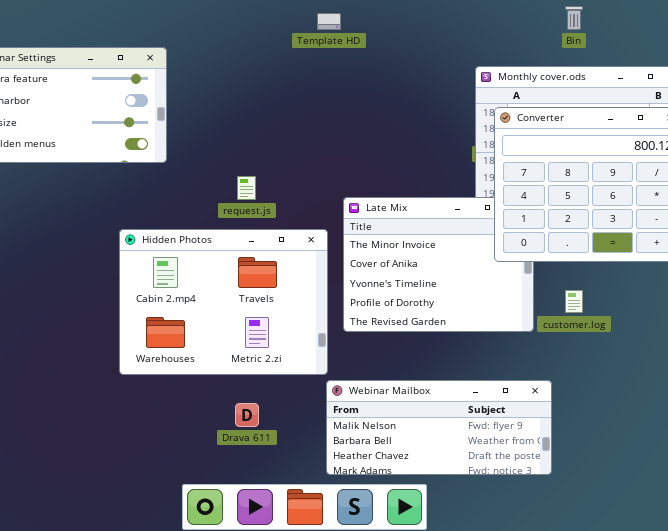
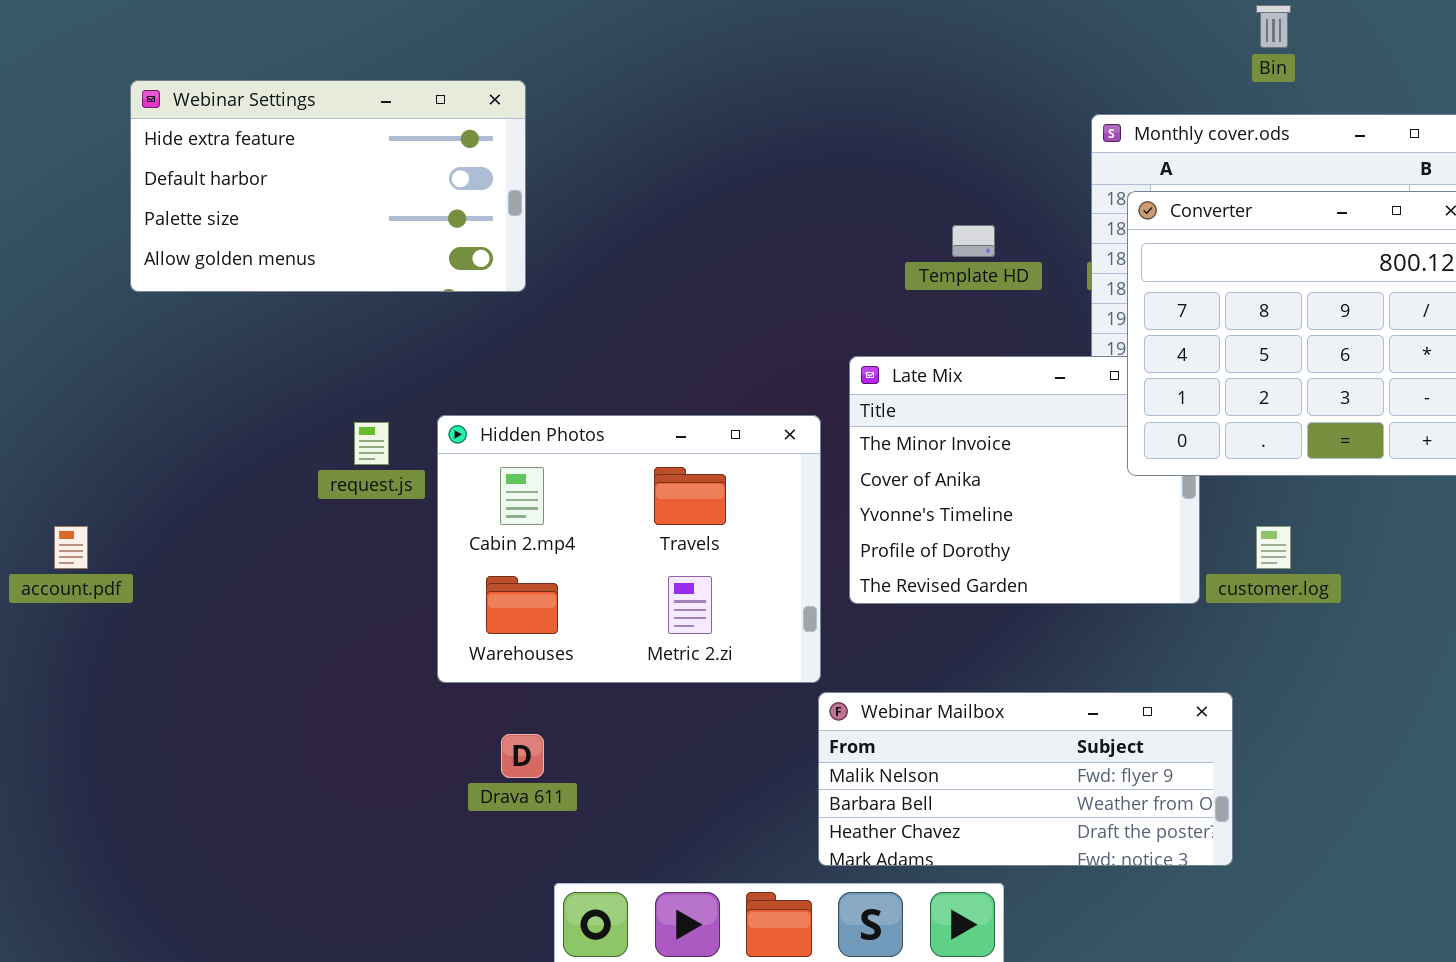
Template HD: [317,13,341,30] -> [952,225,995,257], moved
request.js: [237,176,256,200] -> [354,422,389,465], moved
Drava 611: [235,403,259,427] -> [501,734,544,778], moved

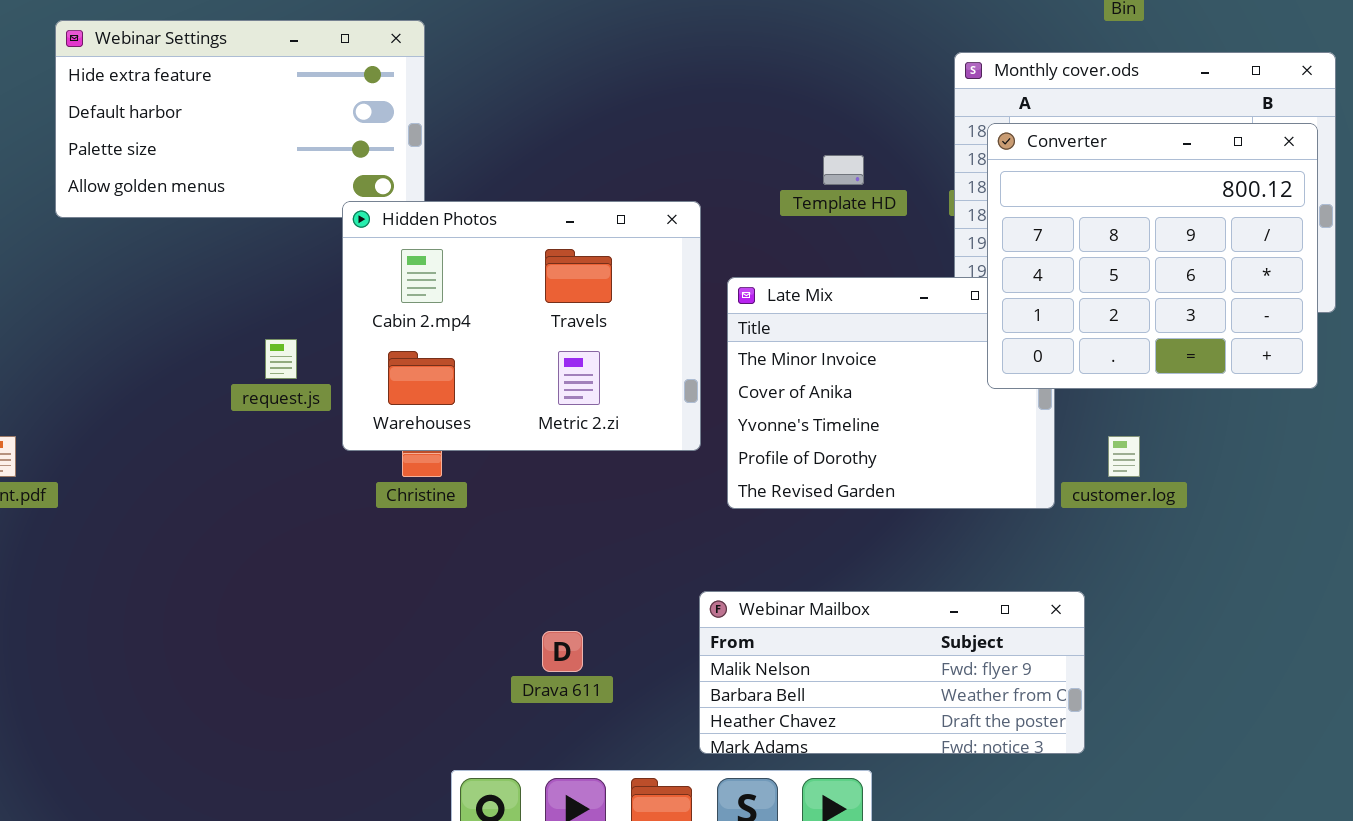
Hidden Photos: [437,415,821,683] -> [342,201,701,451], moved
Drava 611: [501,734,544,778] -> [542,631,583,672], moved

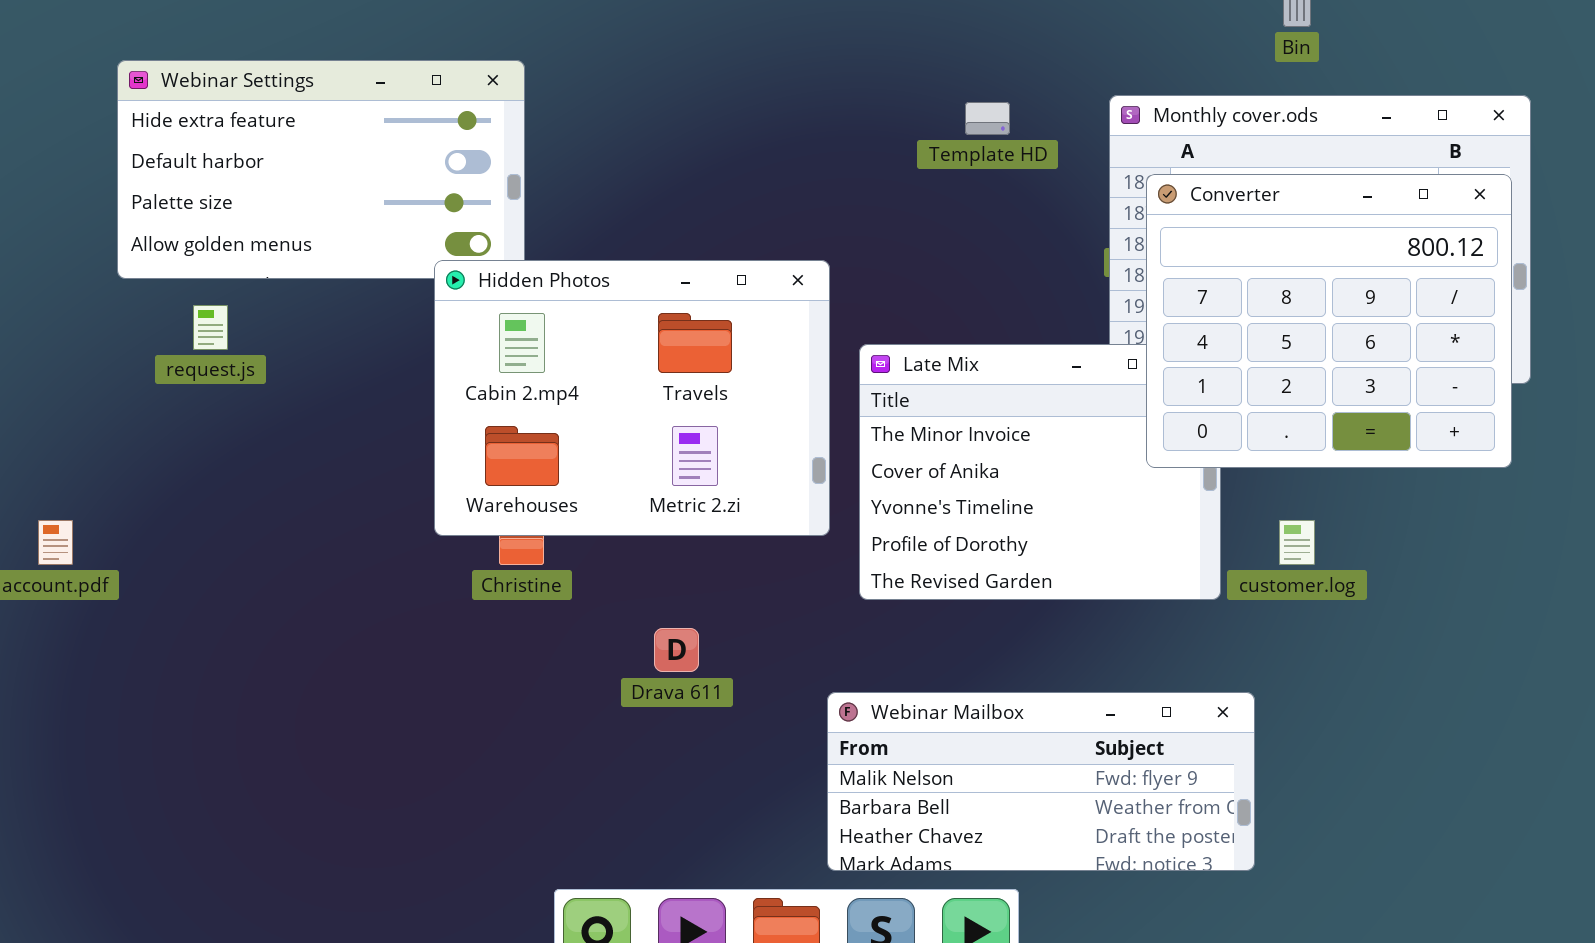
Template HD: [823,155,864,185] -> [965,102,1010,135], moved
request.js: [265,339,297,379] -> [193,305,228,350], moved
Drava 611: [542,631,583,672] -> [654,628,699,672], moved

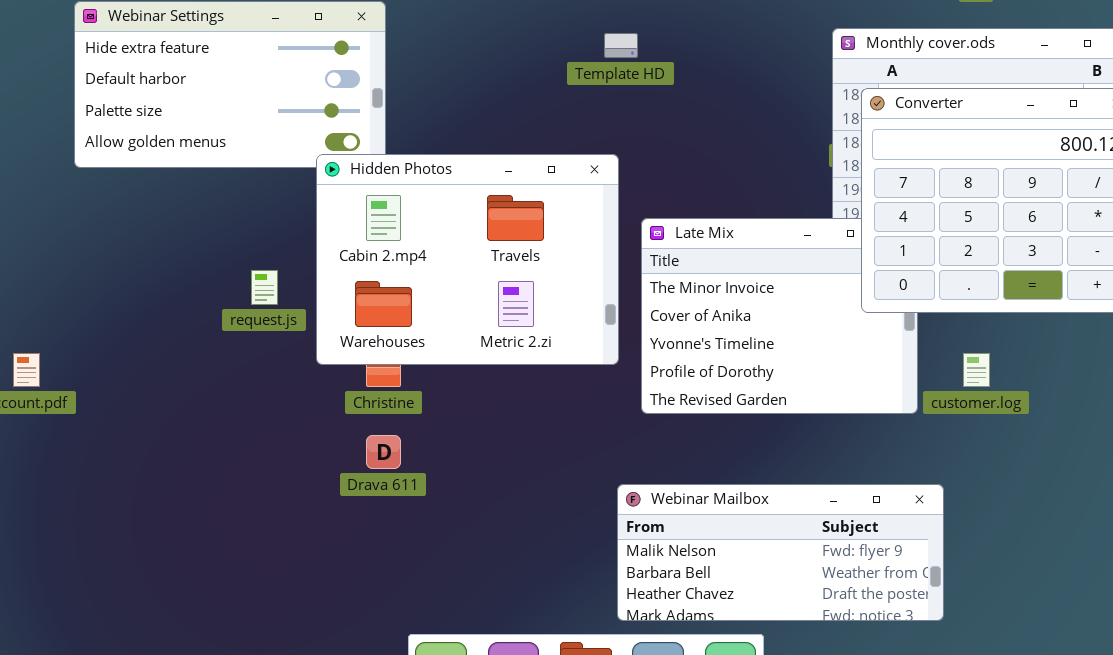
Template HD: [965,102,1010,135] -> [604,33,638,58], moved
request.js: [193,305,228,350] -> [251,270,278,305], moved
Drava 611: [654,628,699,672] -> [366,435,401,469], moved

